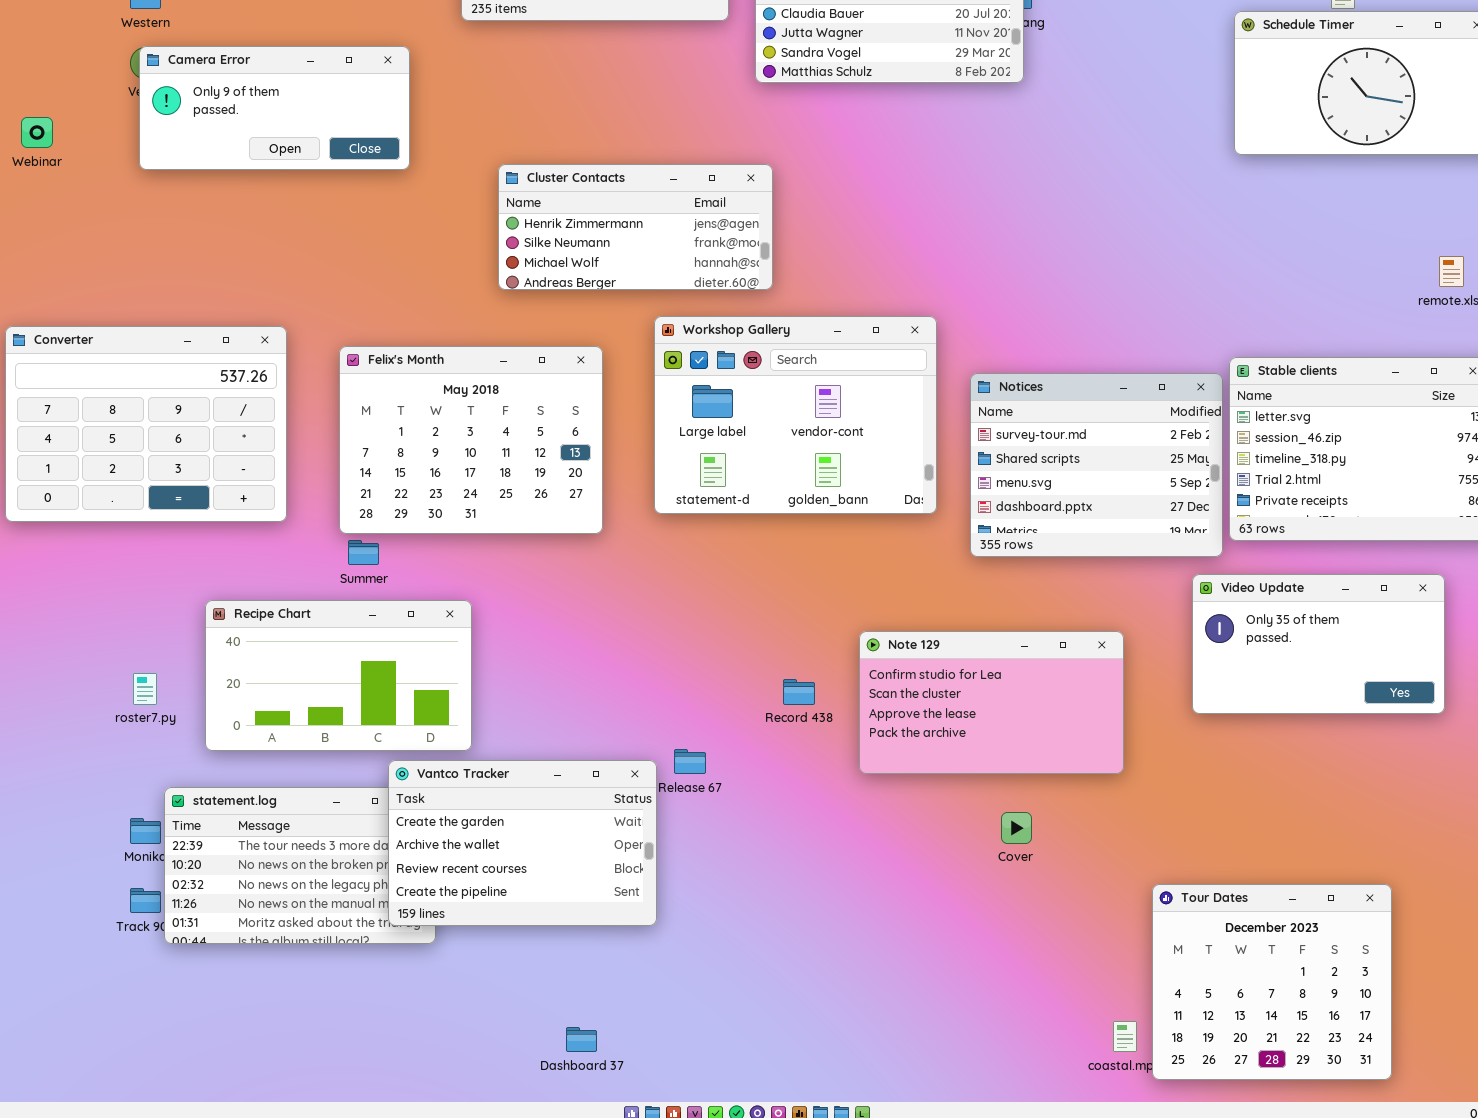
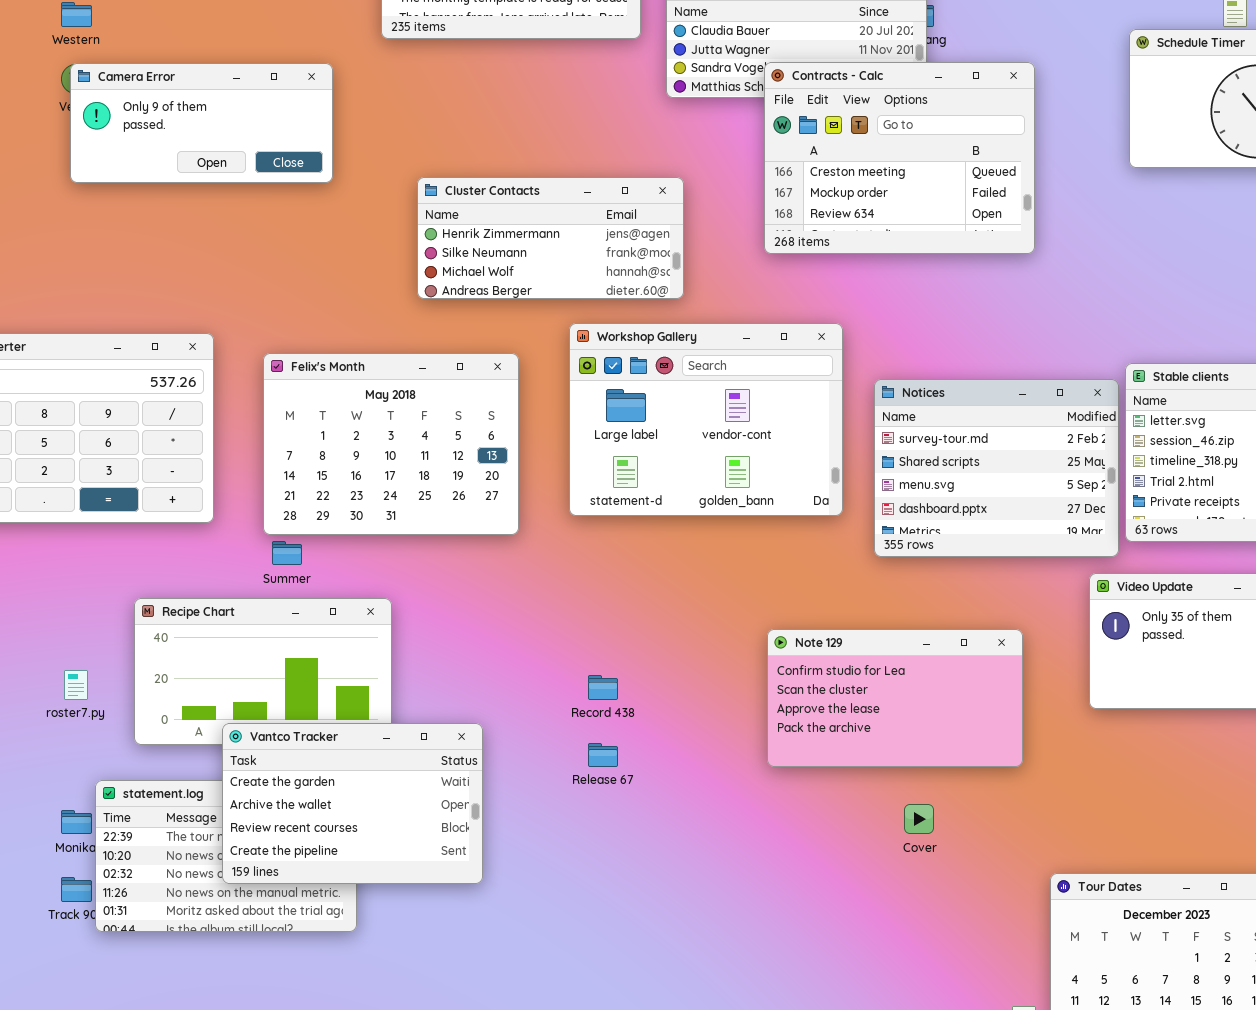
Contracts - Calc: none -> [764,62,1035,254], opened
Record 438: [783,679,815,705] -> [588,675,618,700], moved
Vantco Tracker: [388,760,657,926] -> [222,723,483,884], moved

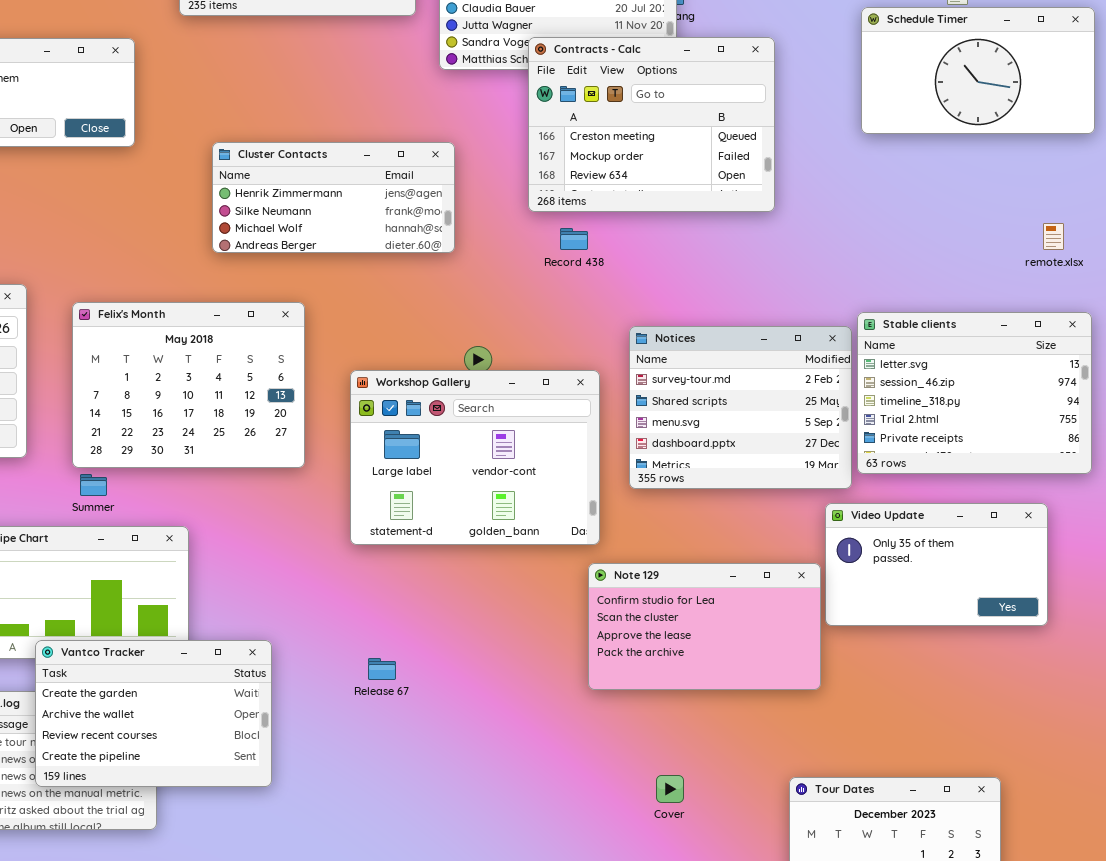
Workshop Gallery: [569,323,843,516] -> [350,370,600,545], moved
Note 129: [767,629,1023,767] -> [588,563,821,690], moved
Record 438: [588,675,618,700] -> [560,228,588,250], moved
Cover: [904,804,934,834] -> [656,775,684,803], moved

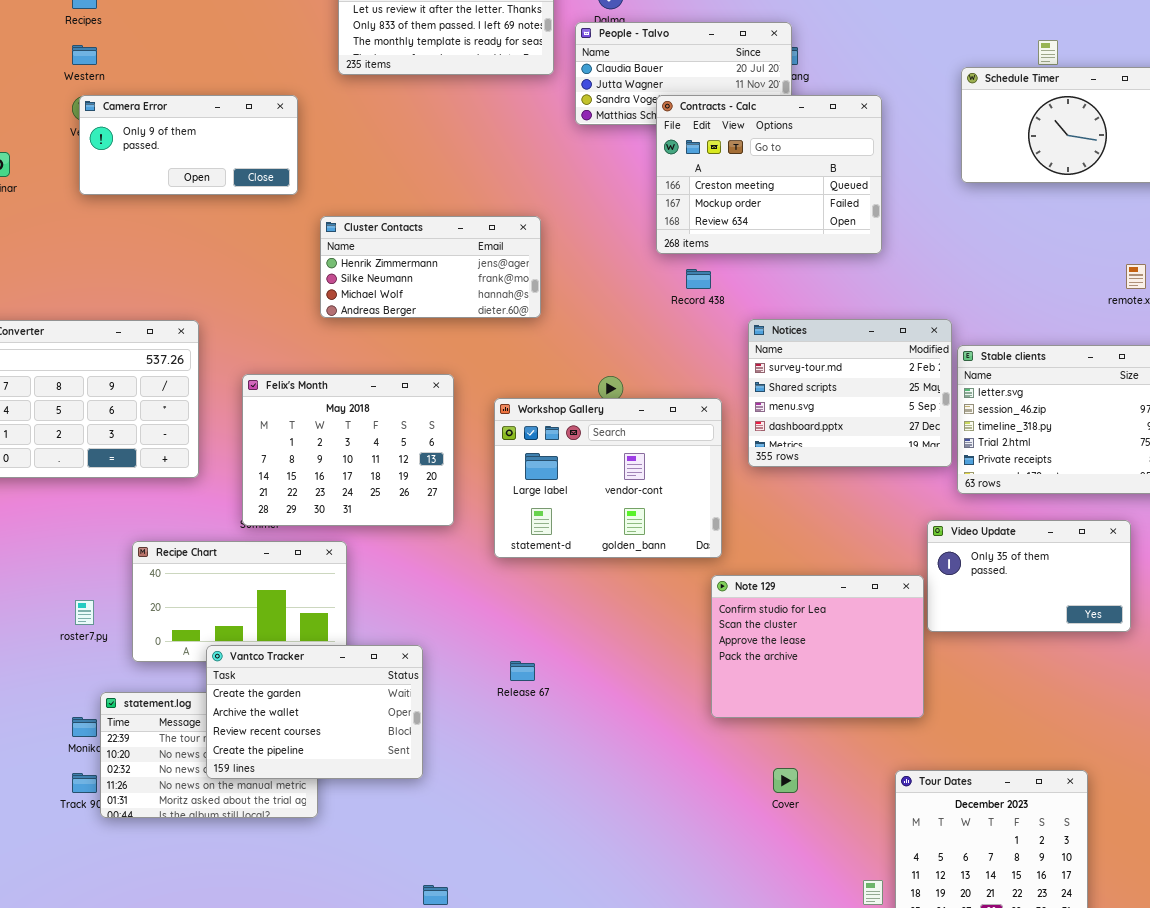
Cluster Contacts: [212,142,455,253] -> [320,216,541,318], moved
Felix's Month: [72,302,305,468] -> [242,374,454,526], moved
Notices: [629,326,852,489] -> [748,319,952,467], moved
Note 129: [588,563,821,690] -> [711,575,924,718], resized

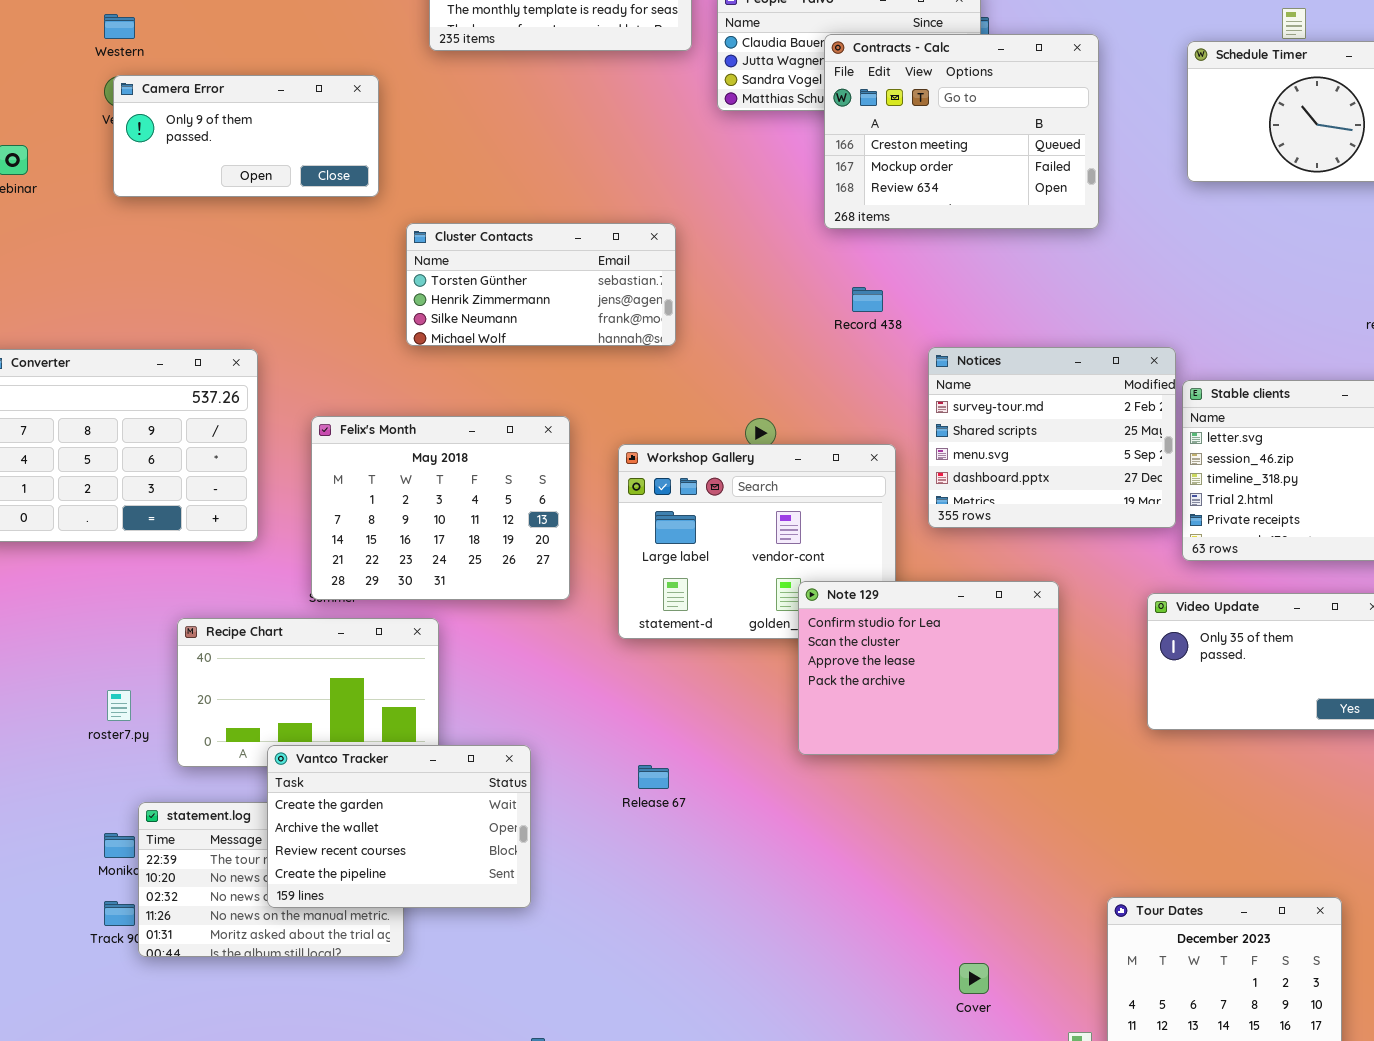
Contracts - Calc: [656,95,882,254] -> [824,34,1099,229], moved
Cluster Contacts: [320,216,541,318] -> [406,223,676,346], scrolled up 1 row
Note 129: [711,575,924,718] -> [798,581,1059,755], moved
Cover: [773,768,798,793] -> [959,963,989,994], moved

